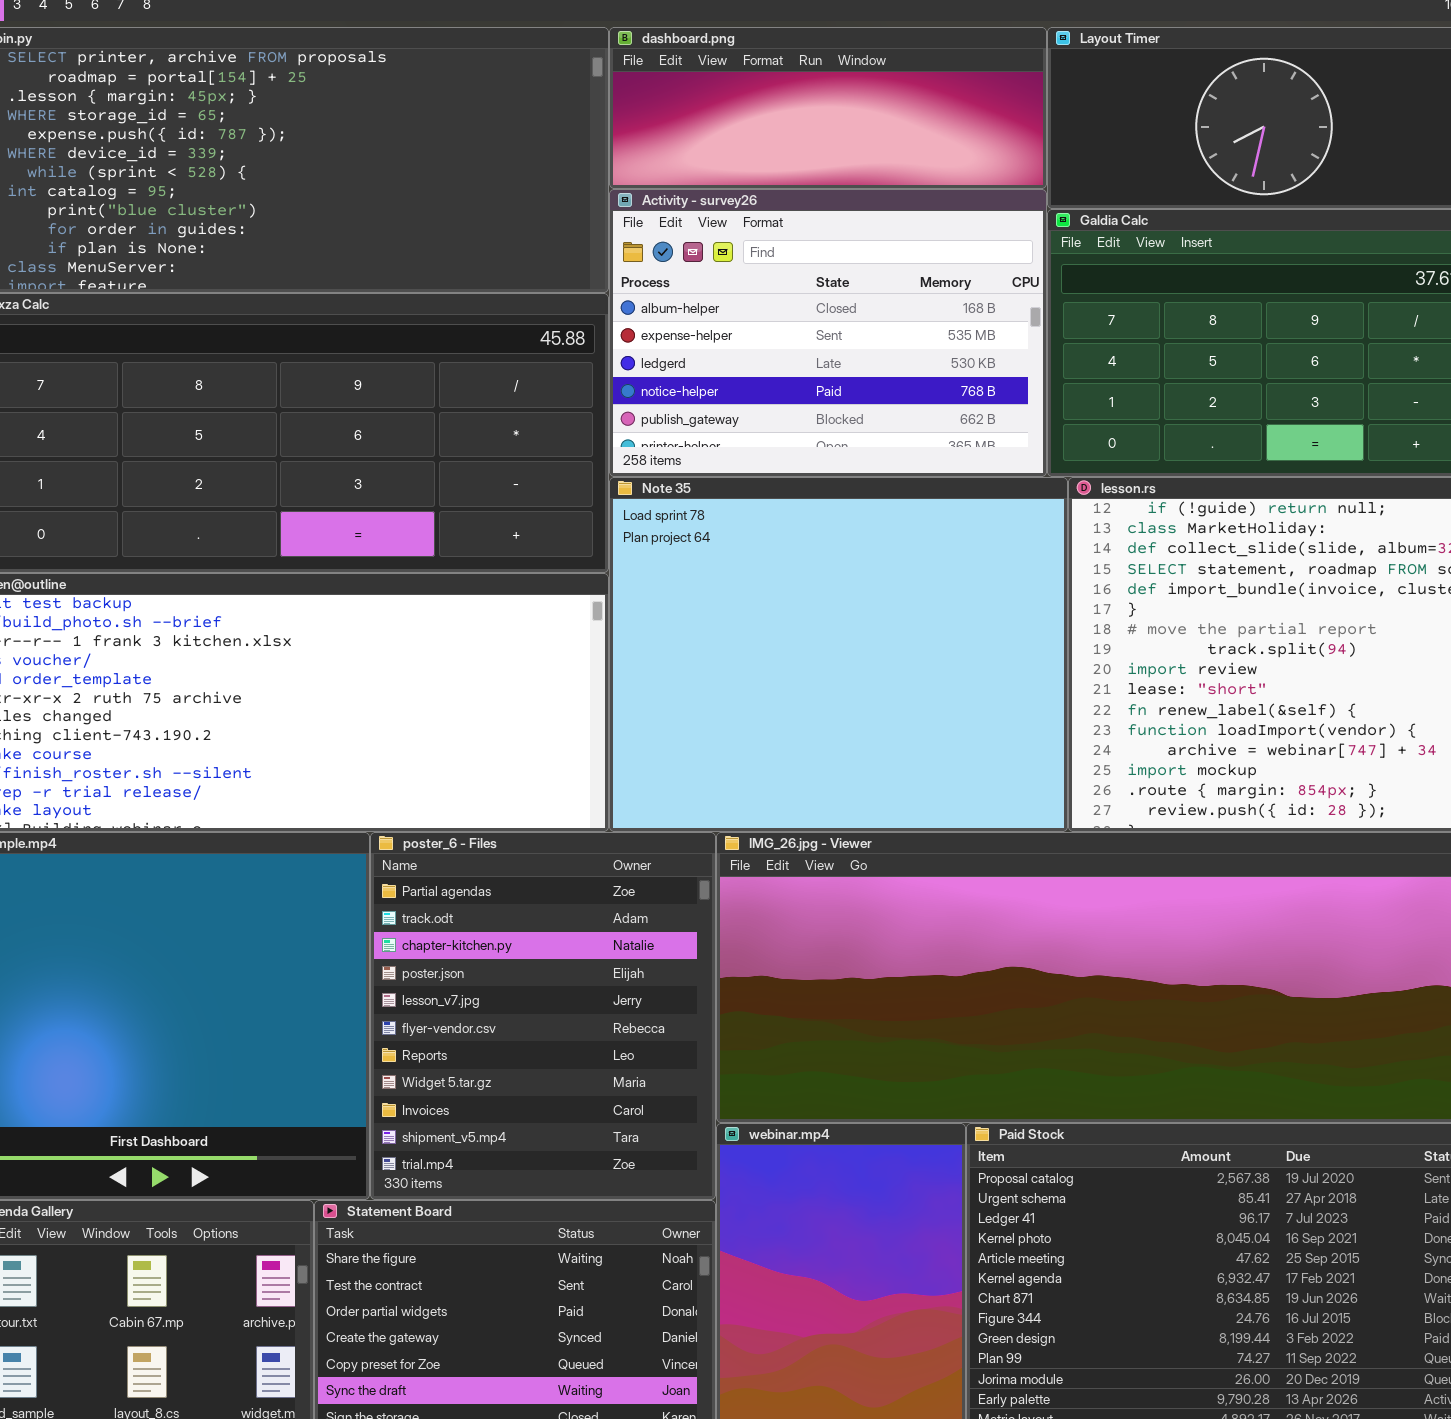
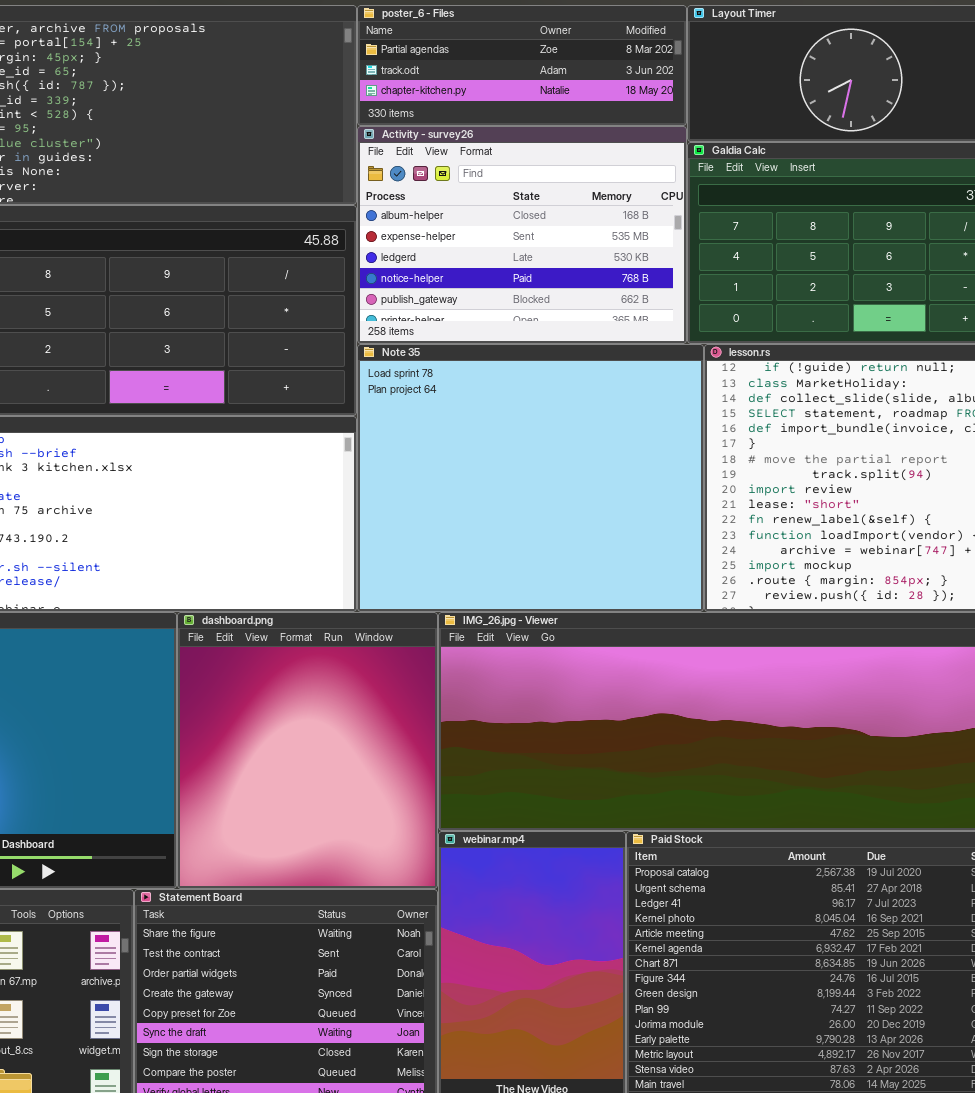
dashboard.png: [609,27,1047,189] -> [177,612,438,889], moved, resized
poster_6 - Files: [370,832,716,1200] -> [357,5,687,126], moved, resized

